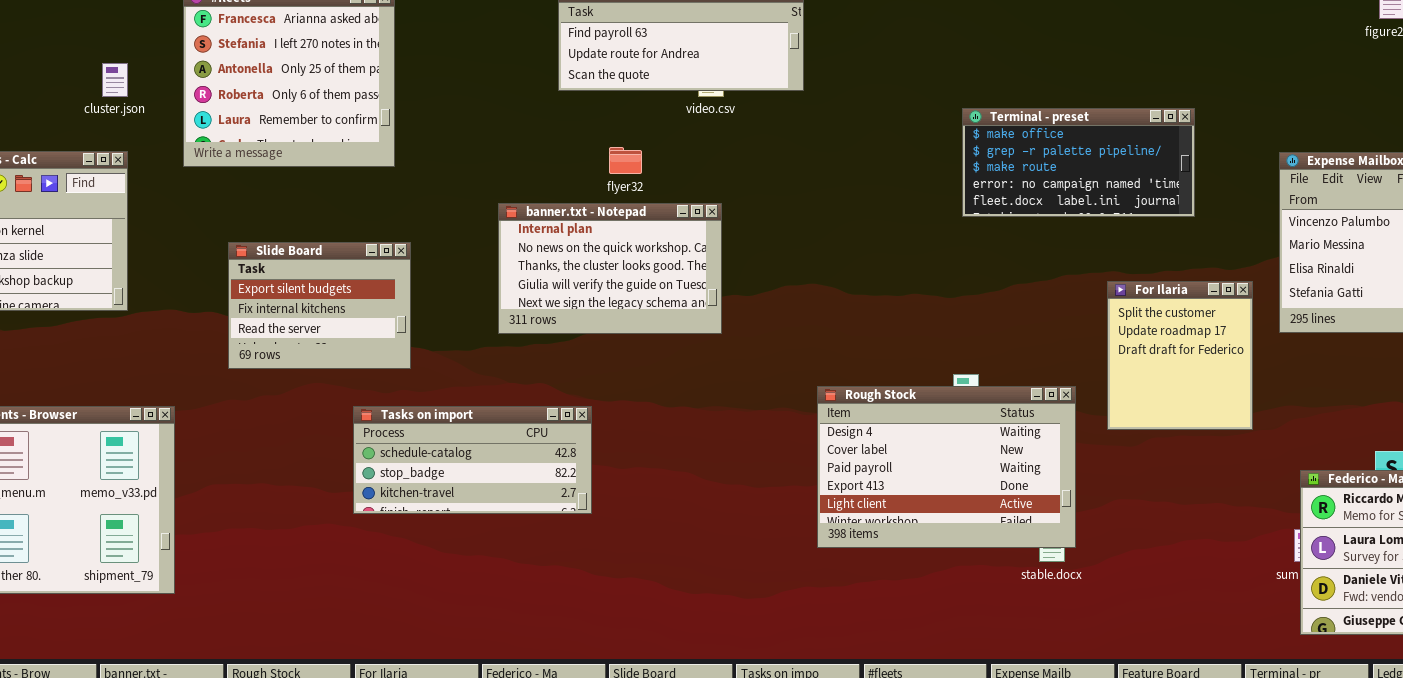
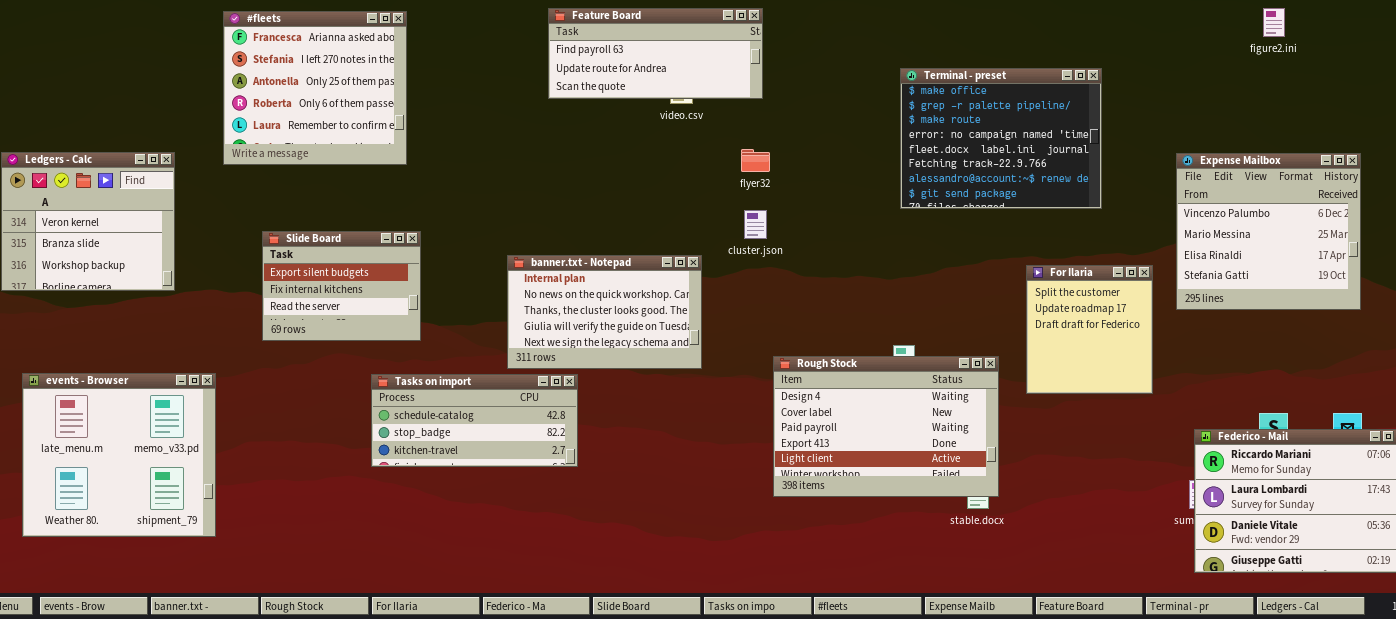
cluster.json: [102,63,128,97] -> [744,210,767,239], moved
Terminal - preset: [962,108,1195,217] -> [900,68,1102,209], resized
flyer32: [609,147,642,174] -> [741,149,770,172], moved
banner.txt - Notepad: [498,203,722,334] -> [507,255,702,369], moved

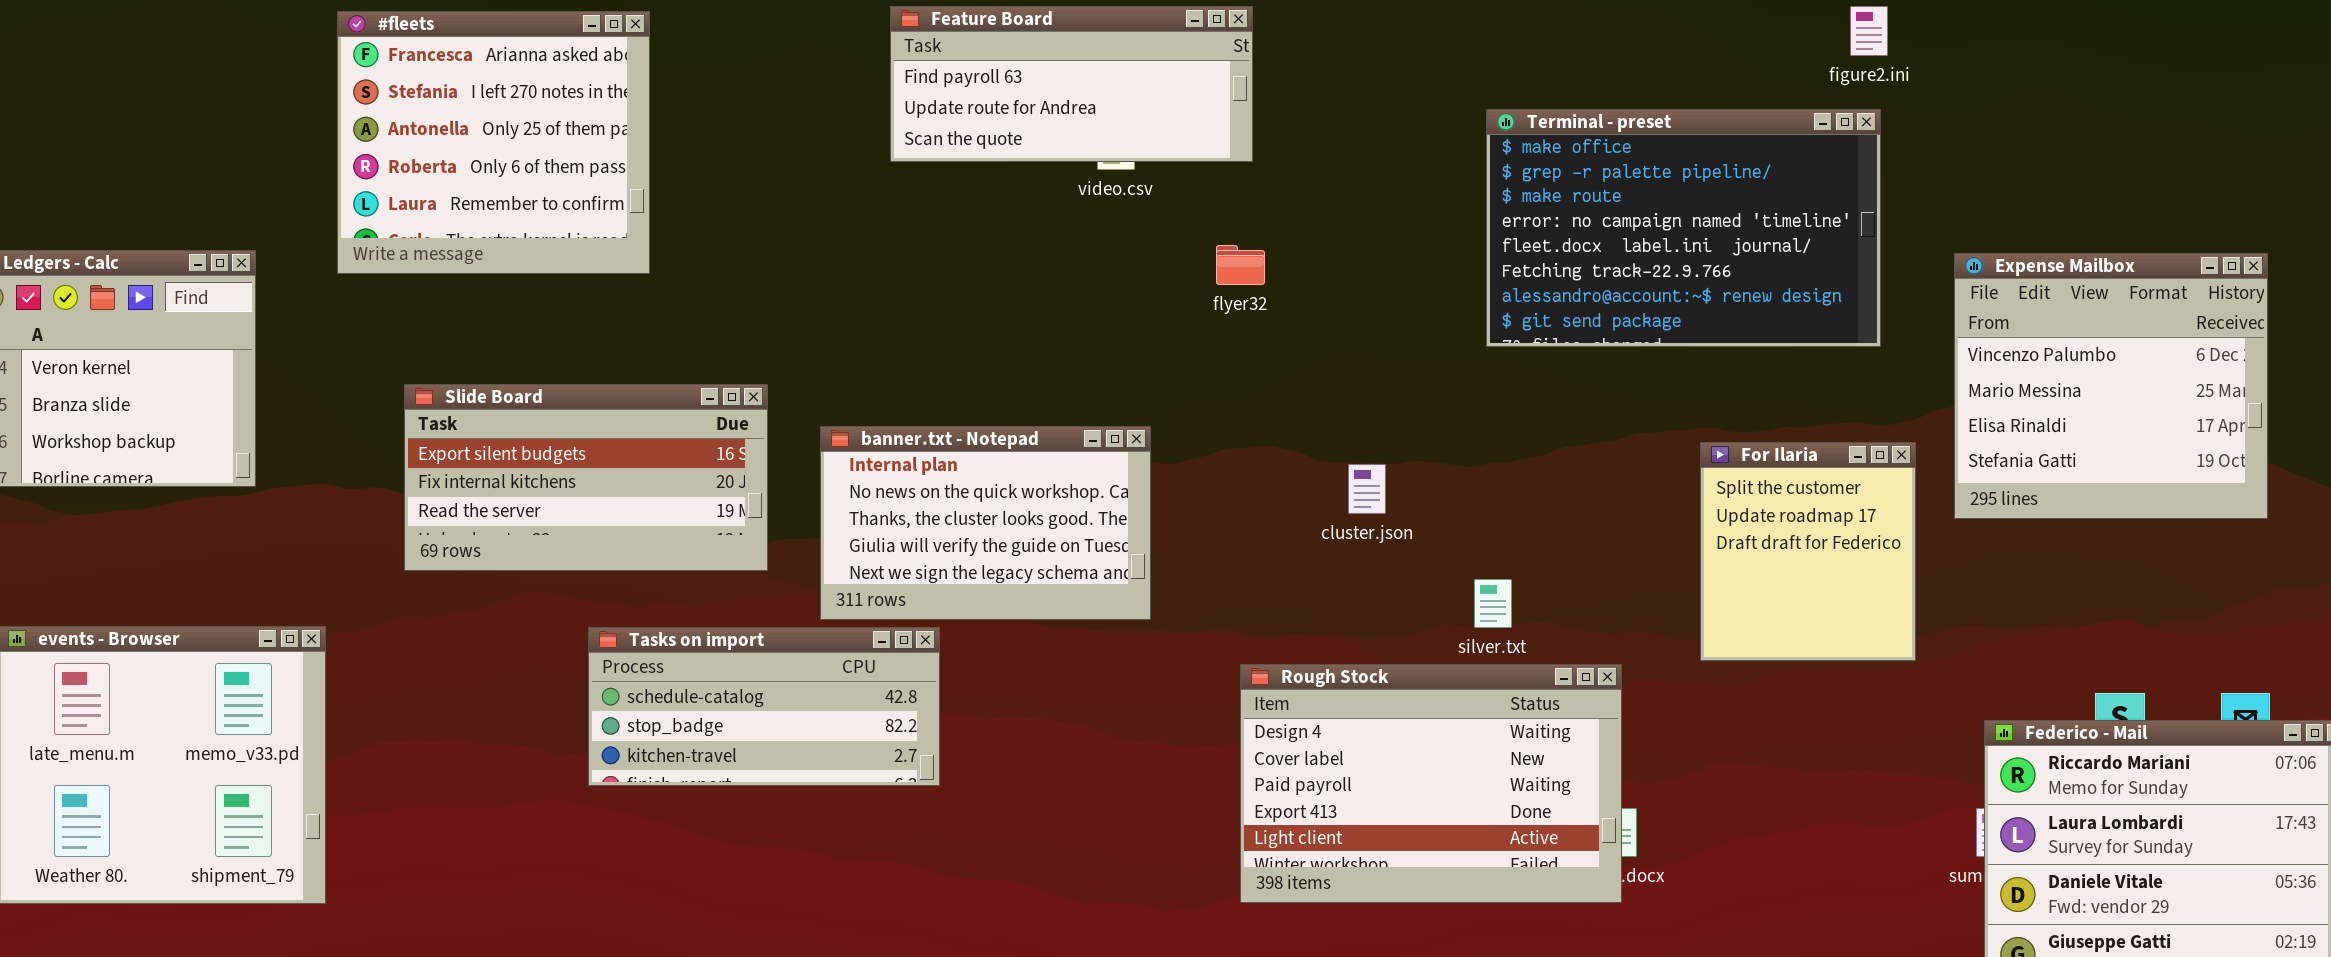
figure2.ini: [1263,8,1285,37] -> [1850,6,1888,56], moved
Terminal - preset: [900,68,1102,209] -> [1486,109,1881,347], resized
cluster.json: [744,210,767,239] -> [1348,464,1386,514], moved
Slide Board: [262,231,421,341] -> [404,384,768,571], resized
Rough Stock: [773,356,999,497] -> [1240,664,1622,903], moved

